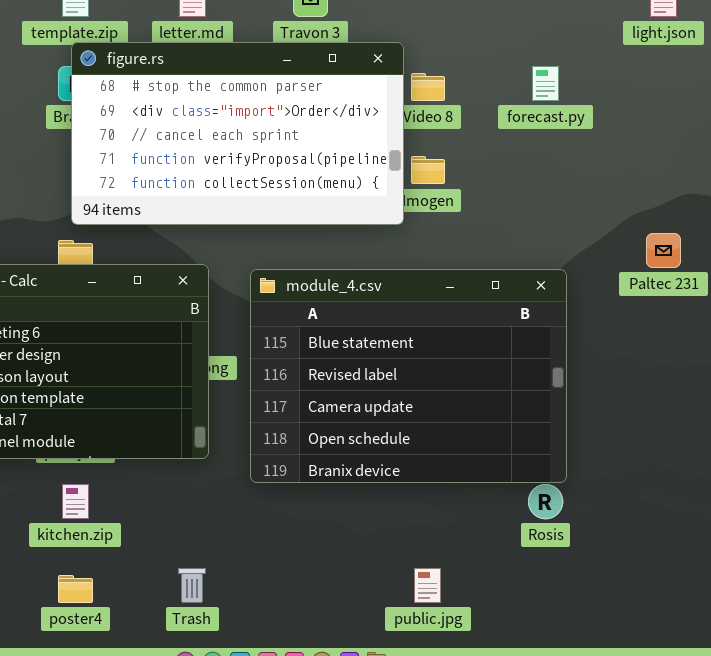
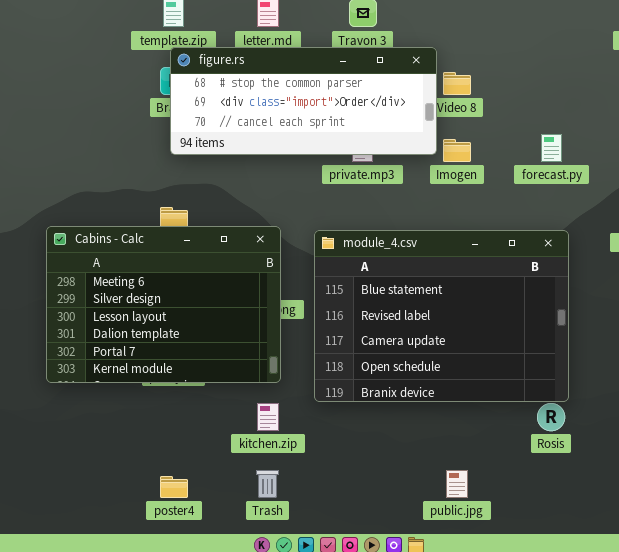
figure.rs: [71,42,404,225] -> [170,47,437,155], resized
forecast.py: [532,66,559,101] -> [541,134,562,162], moved
kitchen.zip: [62,484,89,519] -> [257,403,279,431], moved

